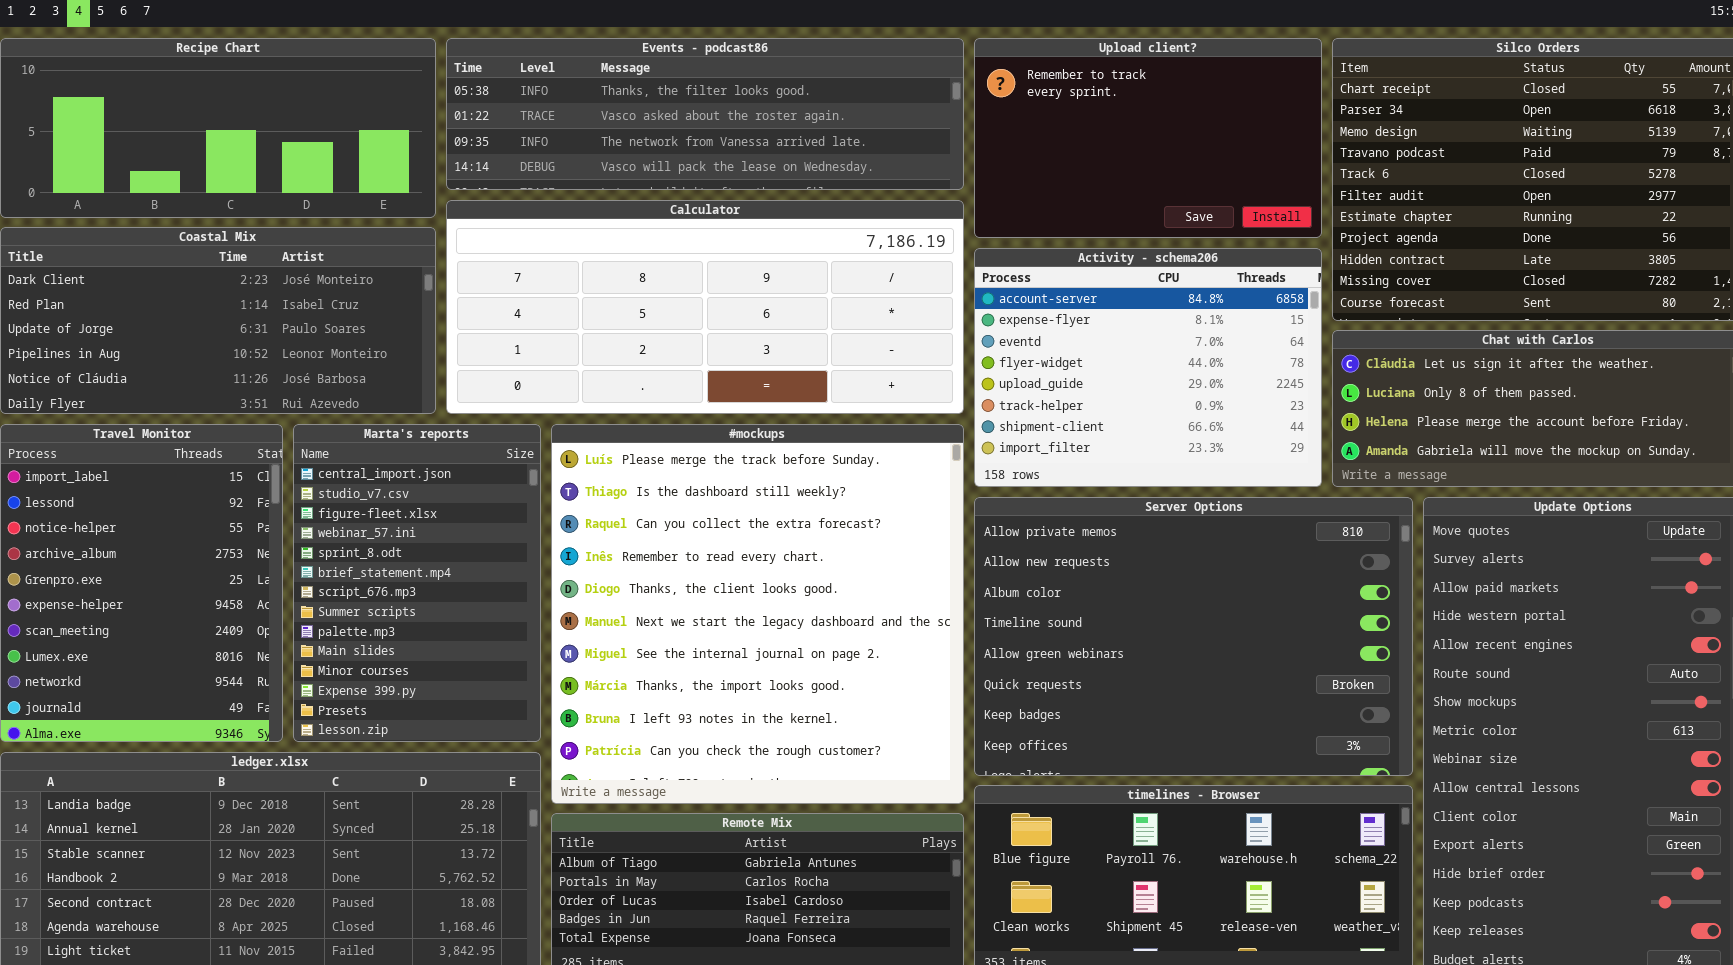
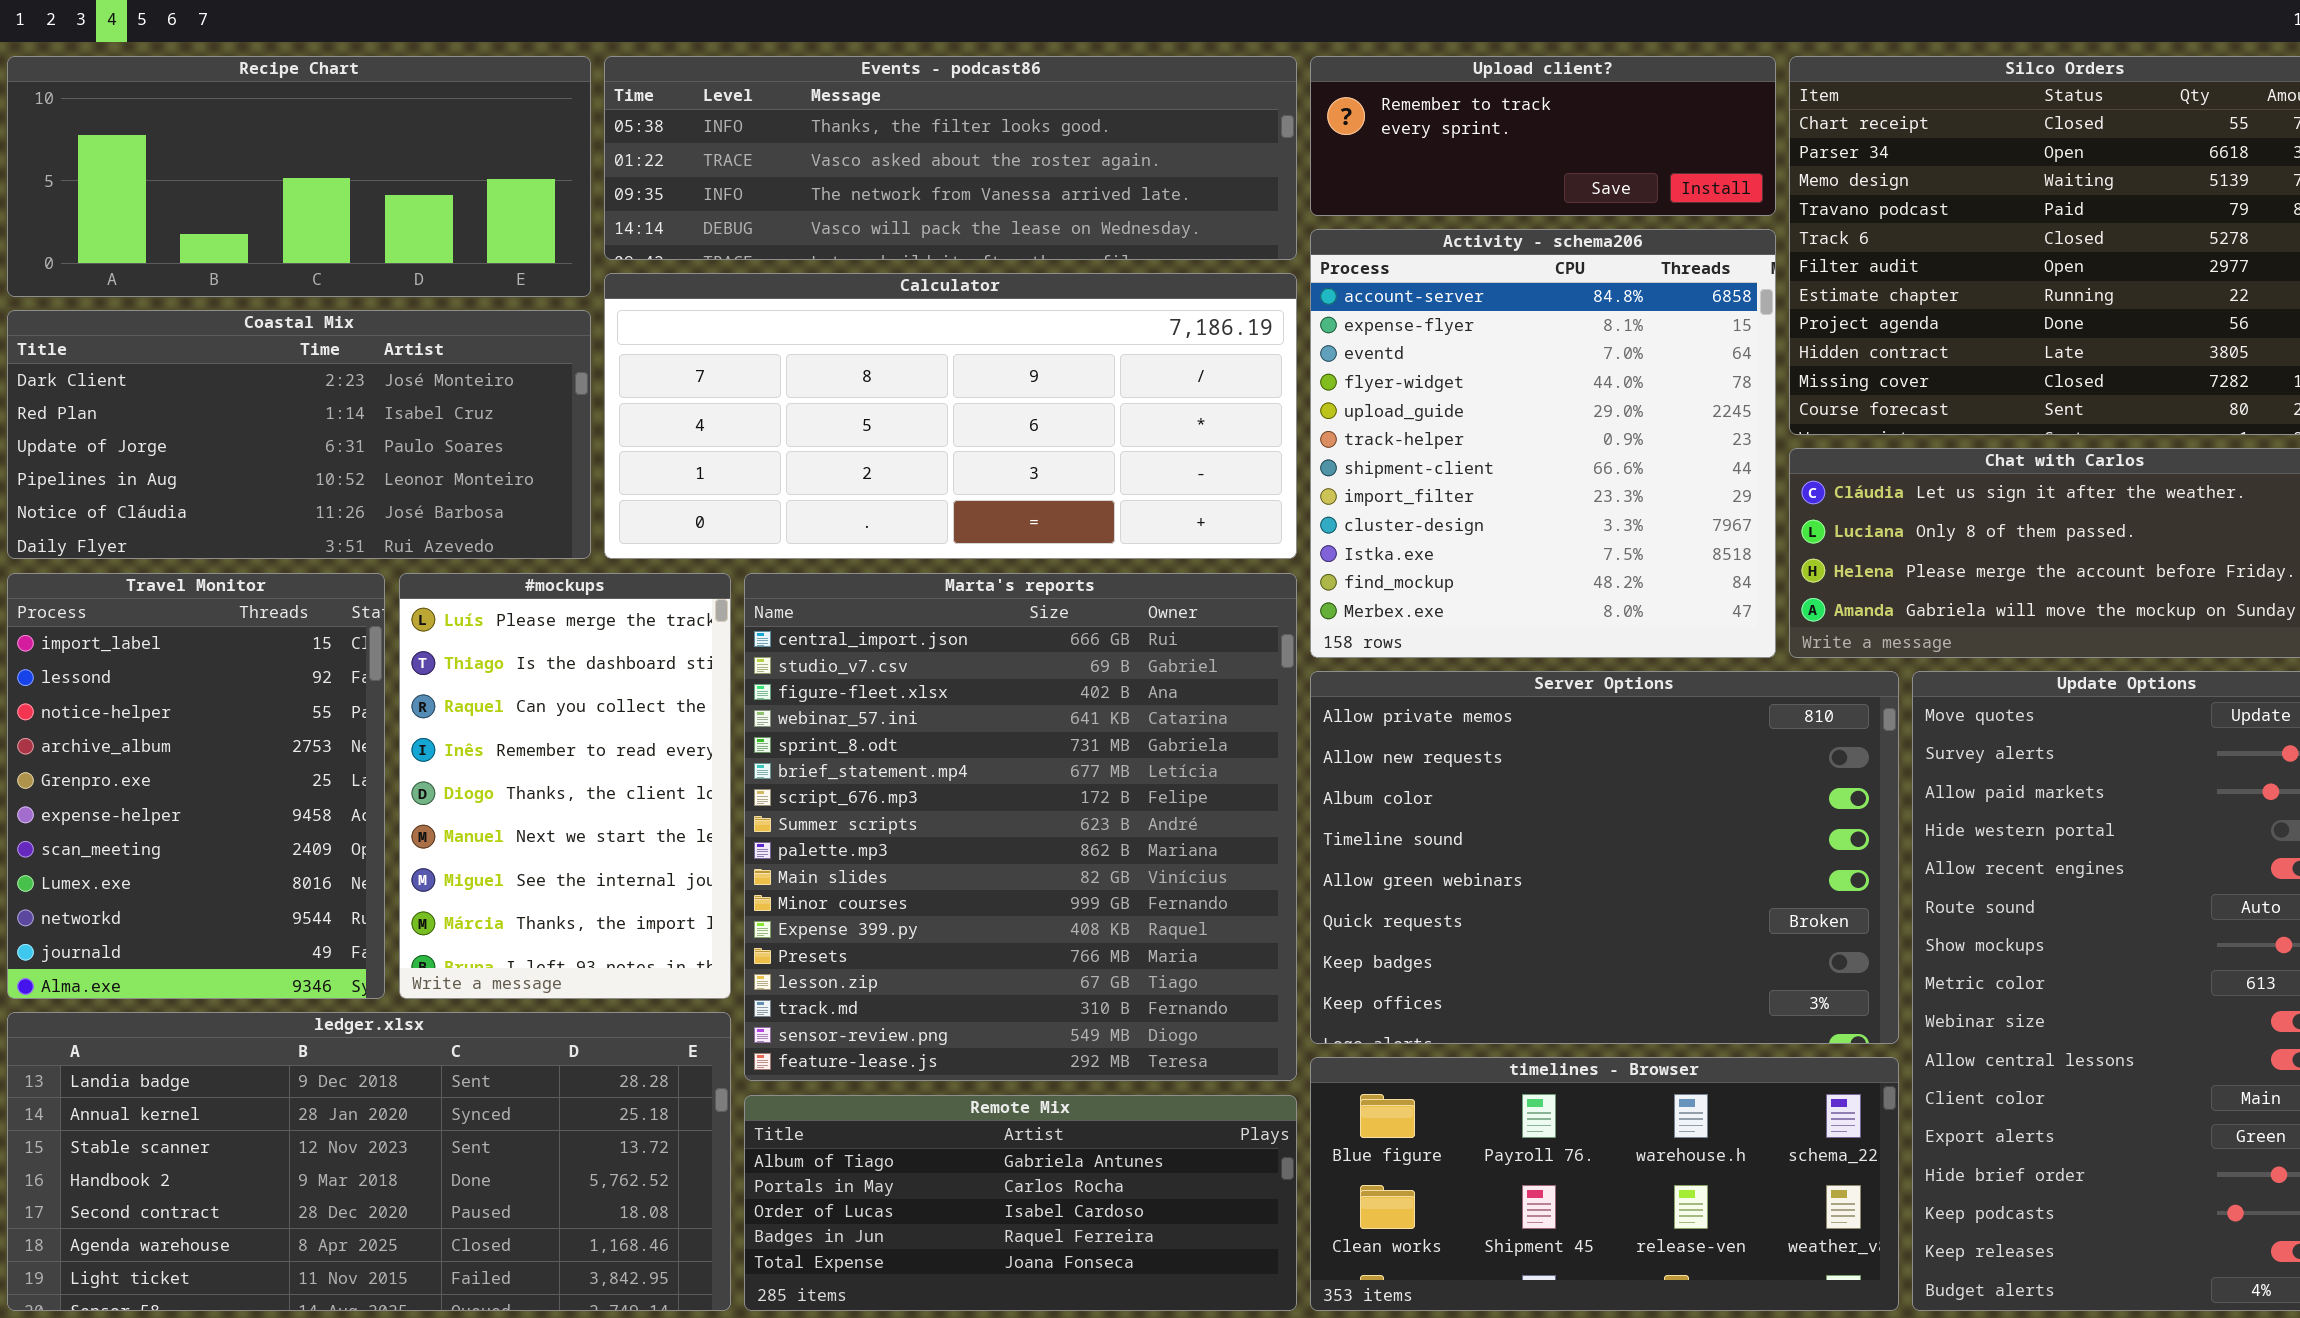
Upload client?: [974,38,1322,238] -> [1310,56,1776,216], resized
Activity - schema206: [974,248,1322,487] -> [1310,229,1776,658], resized
Marta's reports: [293,424,541,742] -> [744,573,1297,1081], moved, resized
#mockups: [551,424,964,804] -> [399,573,731,999], moved, resized

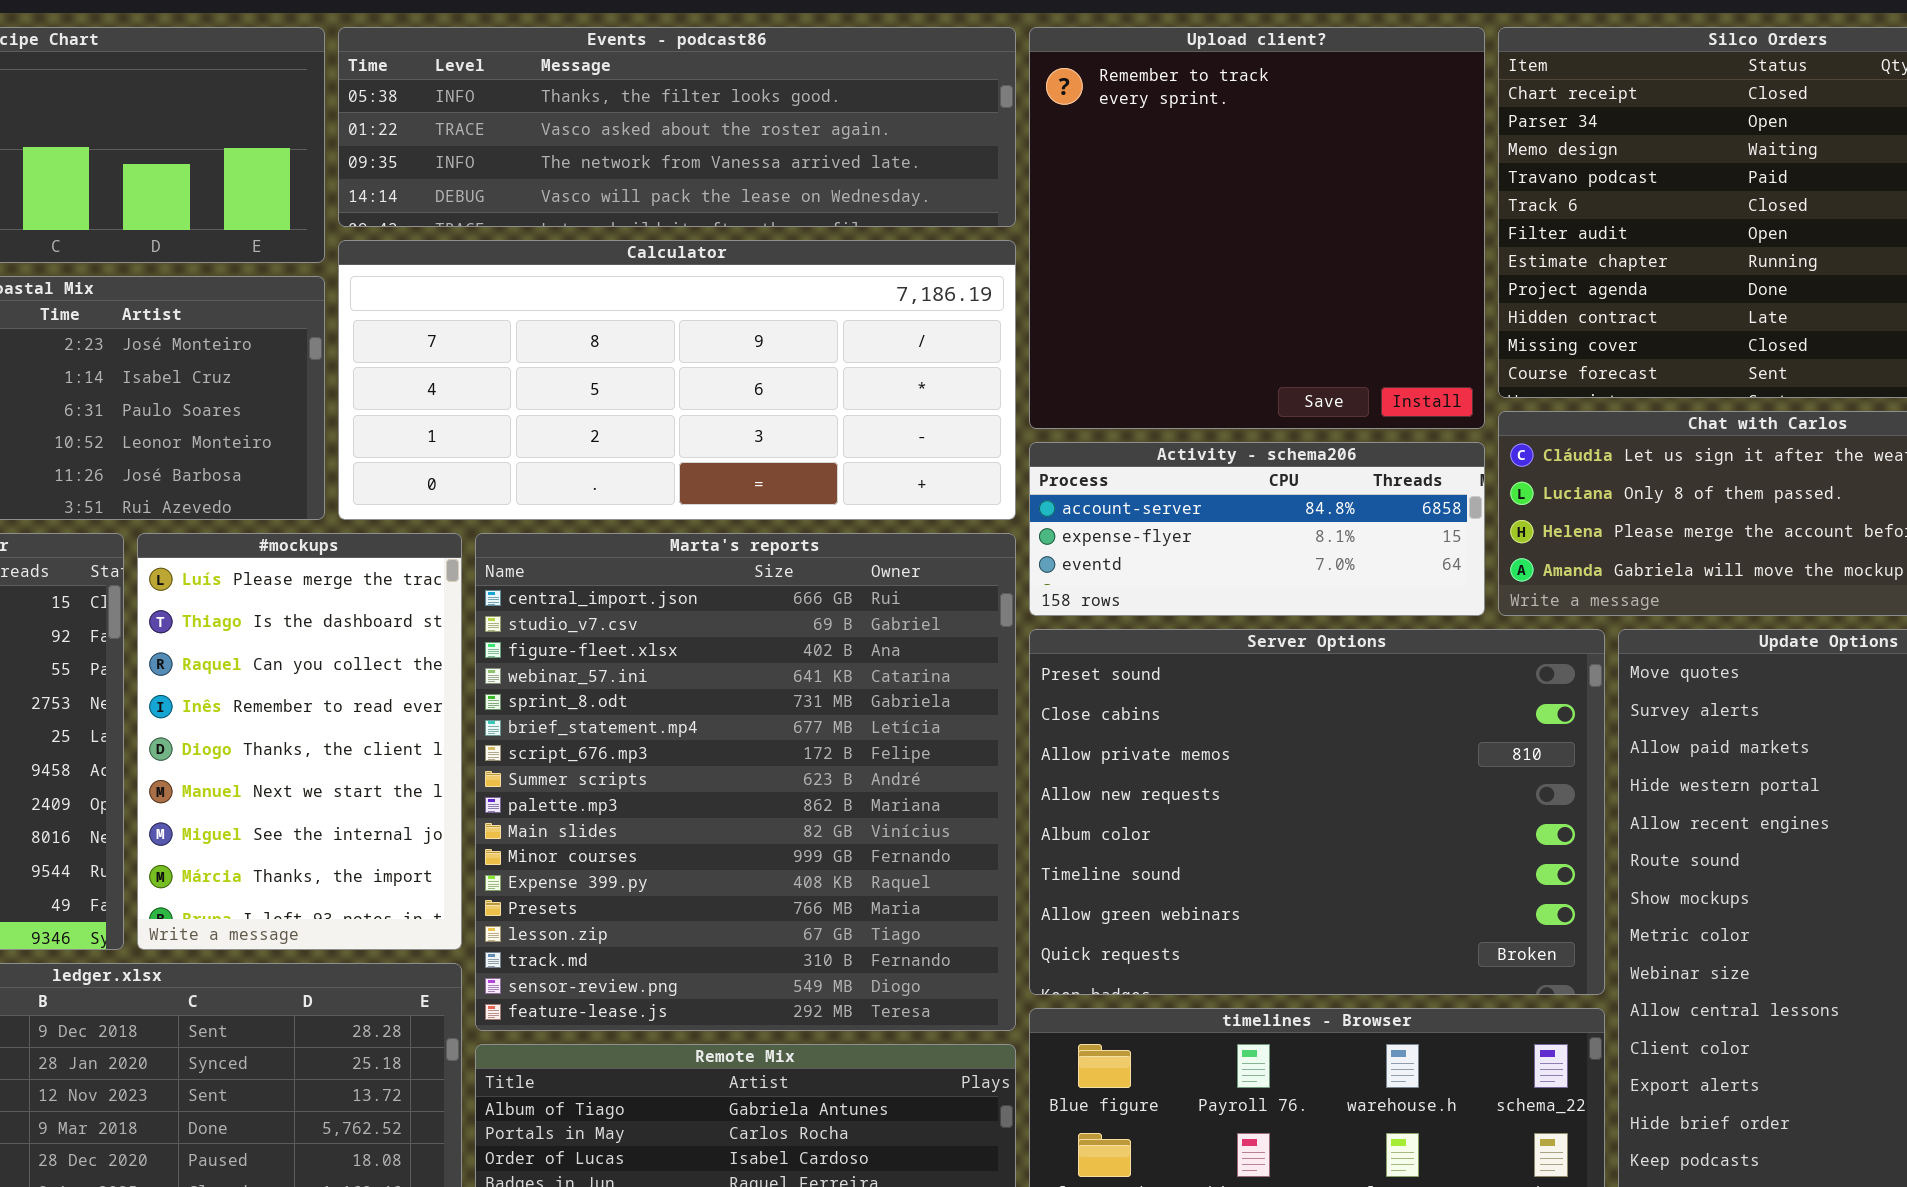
Upload client?: [1310,56,1776,216] -> [1029,27,1485,429], resized
Activity - schema206: [1310,229,1776,658] -> [1029,442,1485,616], resized
Server Options: [1310,671,1899,1044] -> [1029,629,1605,995], scrolled up 2 rows

